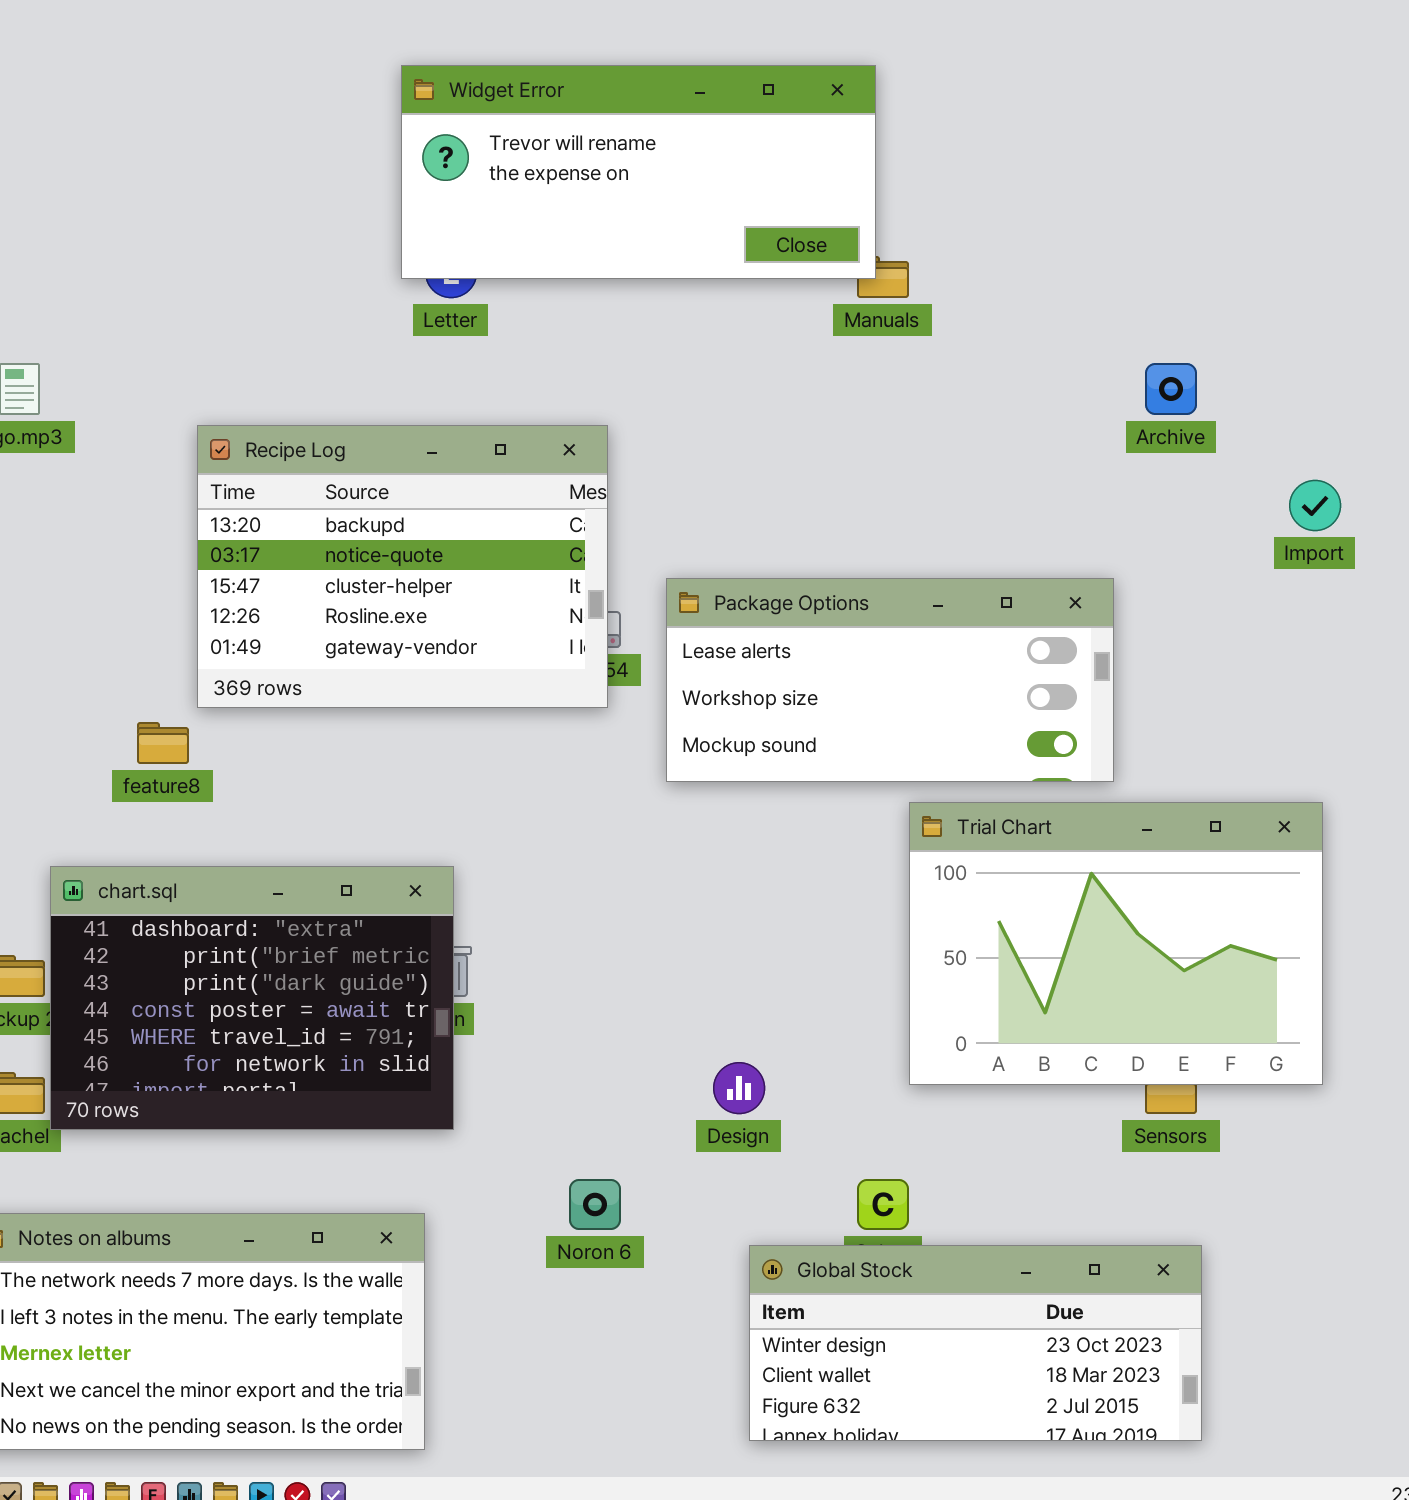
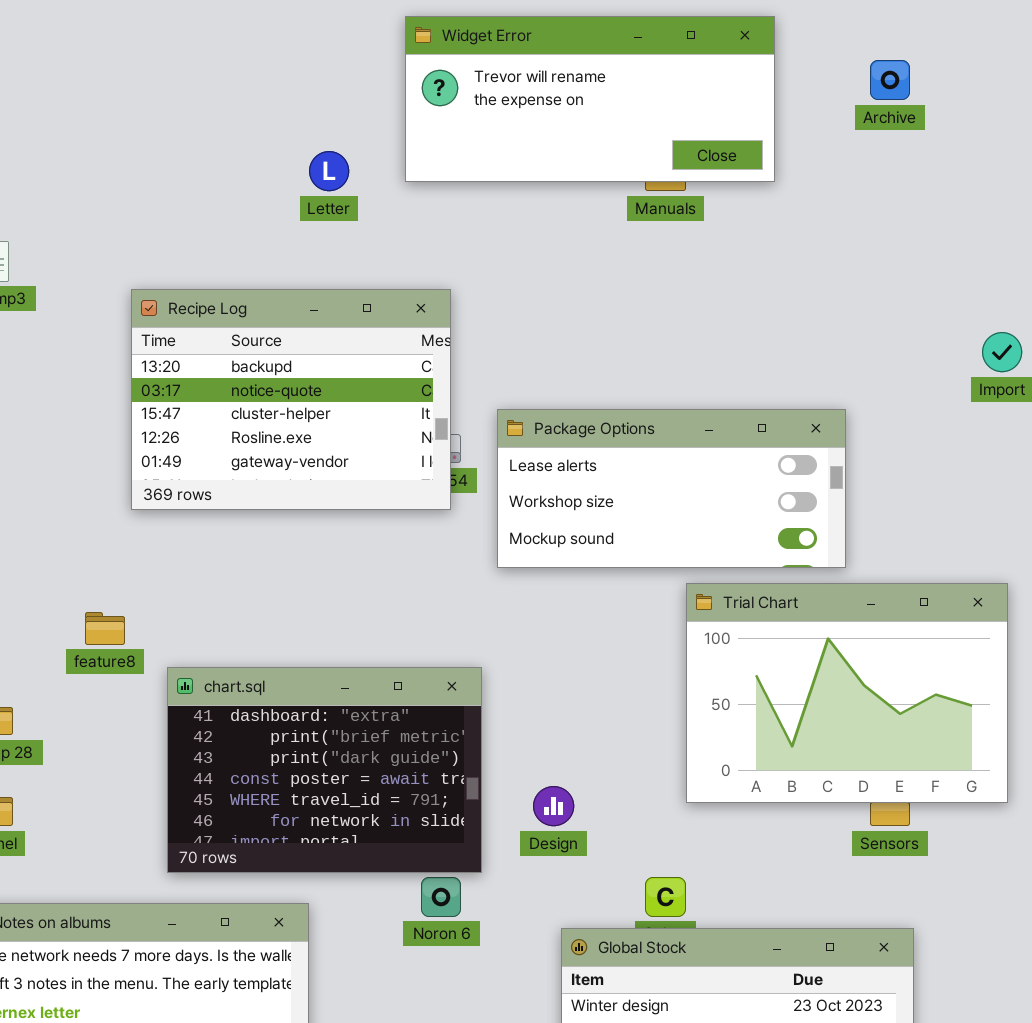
Widget Error: [401,65,876,279] -> [405,16,775,182], moved
Archive: [1145,363,1197,415] -> [870,60,910,100], moved
feature8: [137,722,189,764] -> [85,612,125,645], moved
chart.sql: [50,866,454,1130] -> [167,667,482,873], moved

